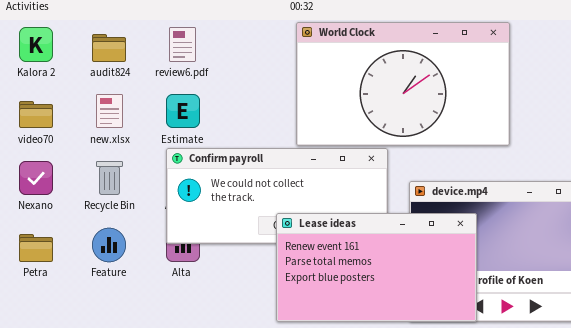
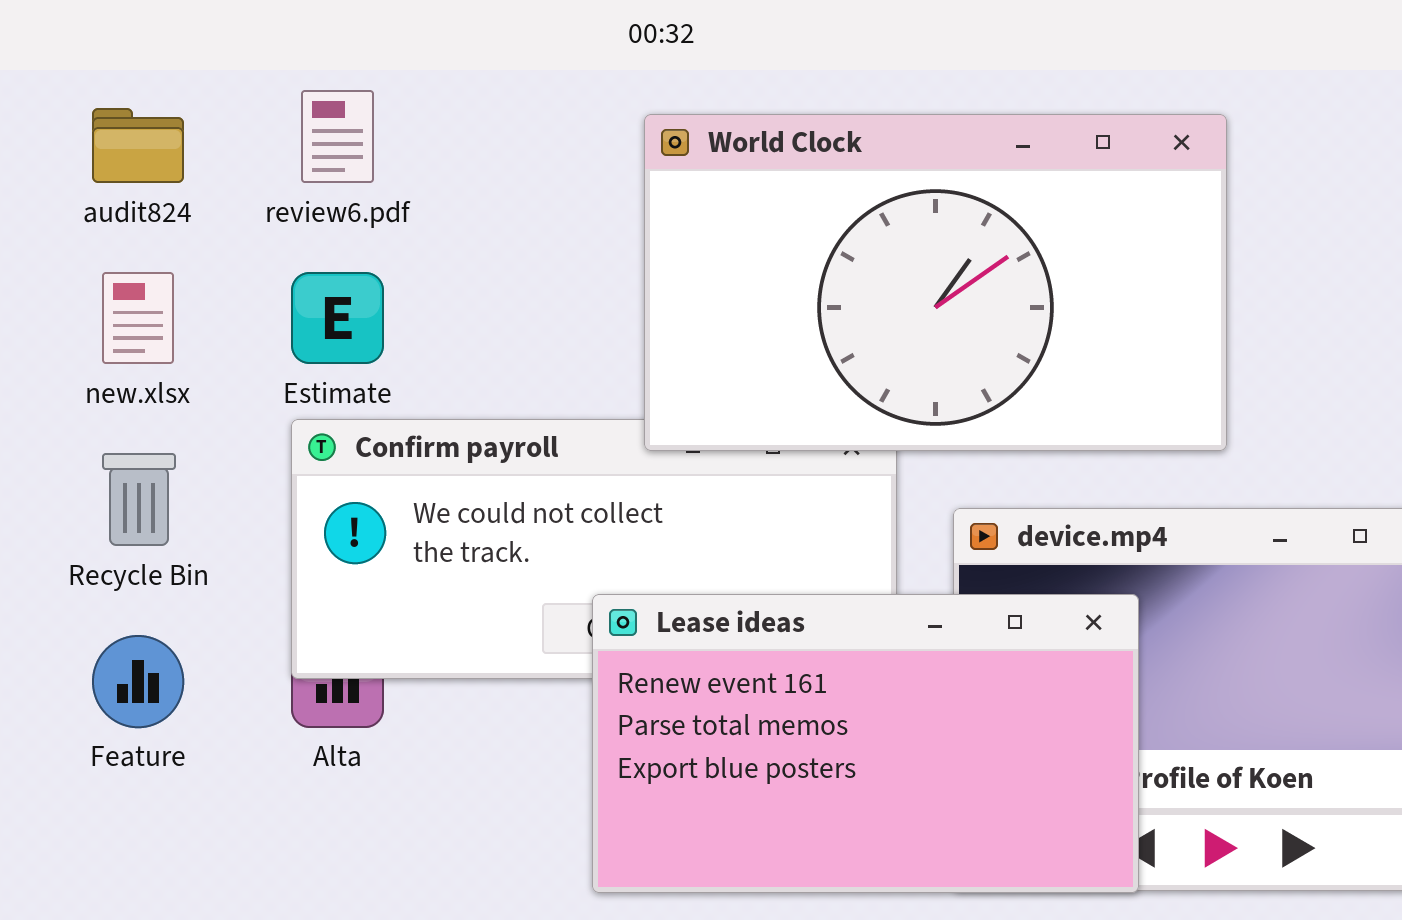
World Clock: [296,22,510,146] -> [644,114,1227,451], moved

